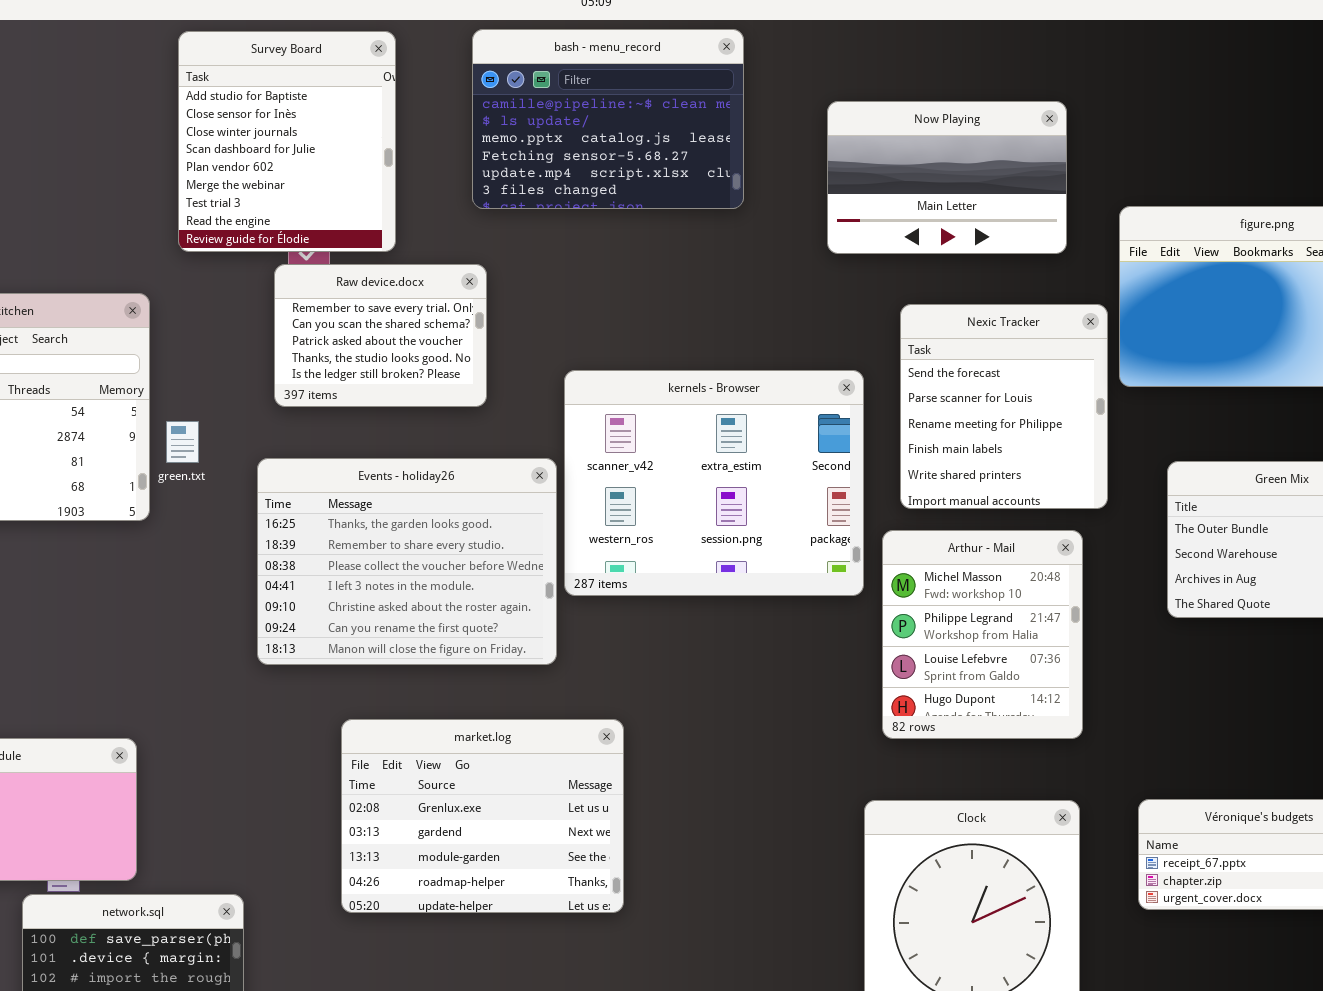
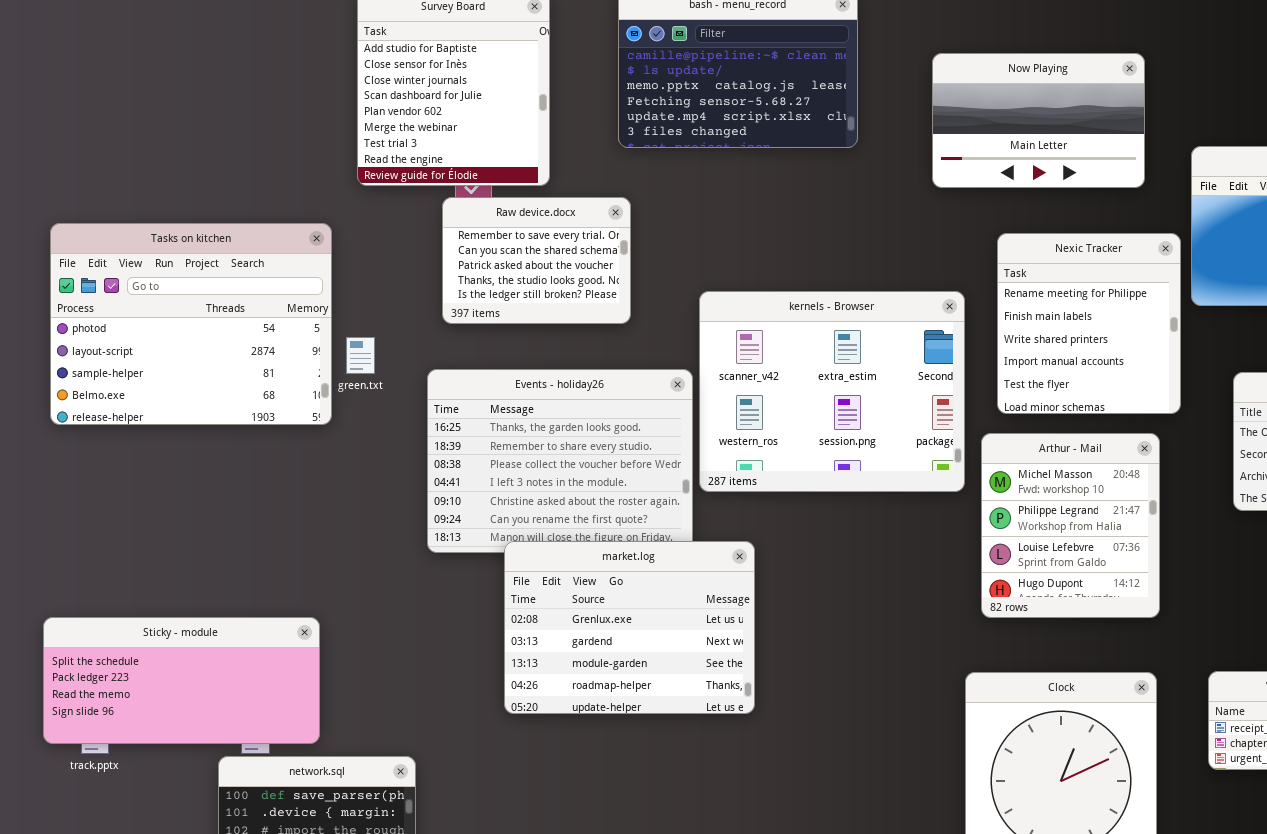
Nexic Tracker: [900,304,1108,509] -> [997,233,1181,414], scrolled down 2 rows
market.log: [341,719,624,913] -> [504,541,755,714], moved

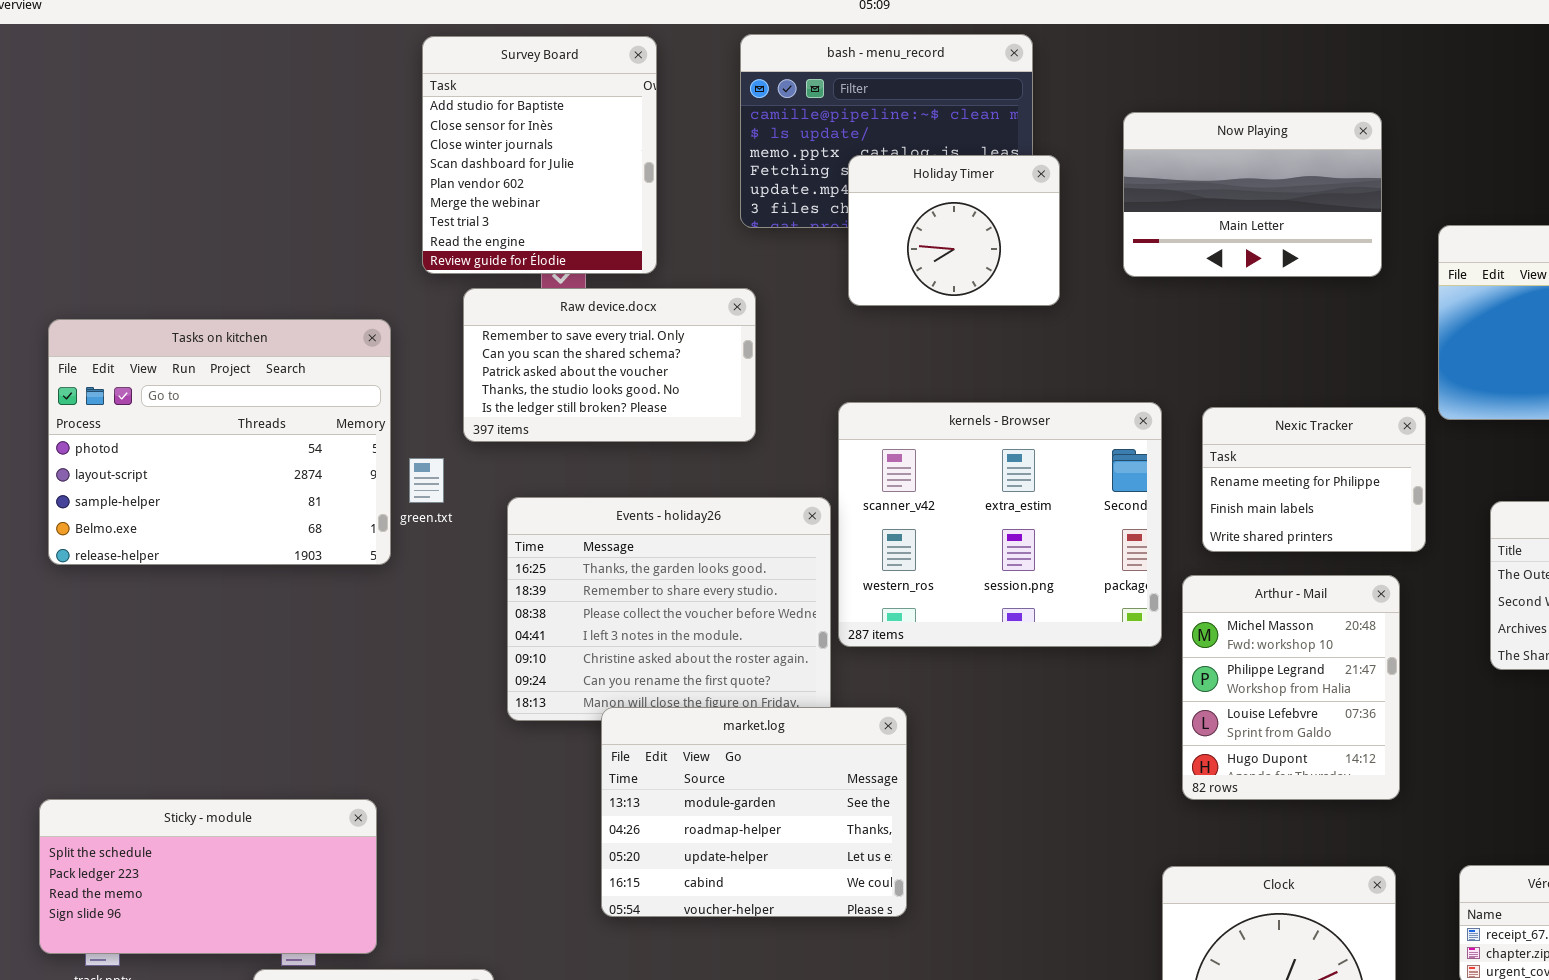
Holiday Timer: none -> [848,155,1060,306], opened
Raw device.docx: [442,197,631,324] -> [463,288,756,442], resized
Nexic Tracker: [997,233,1181,414] -> [1202,407,1426,552], resized
market.log: [504,541,755,714] -> [601,707,907,917], scrolled down 2 rows

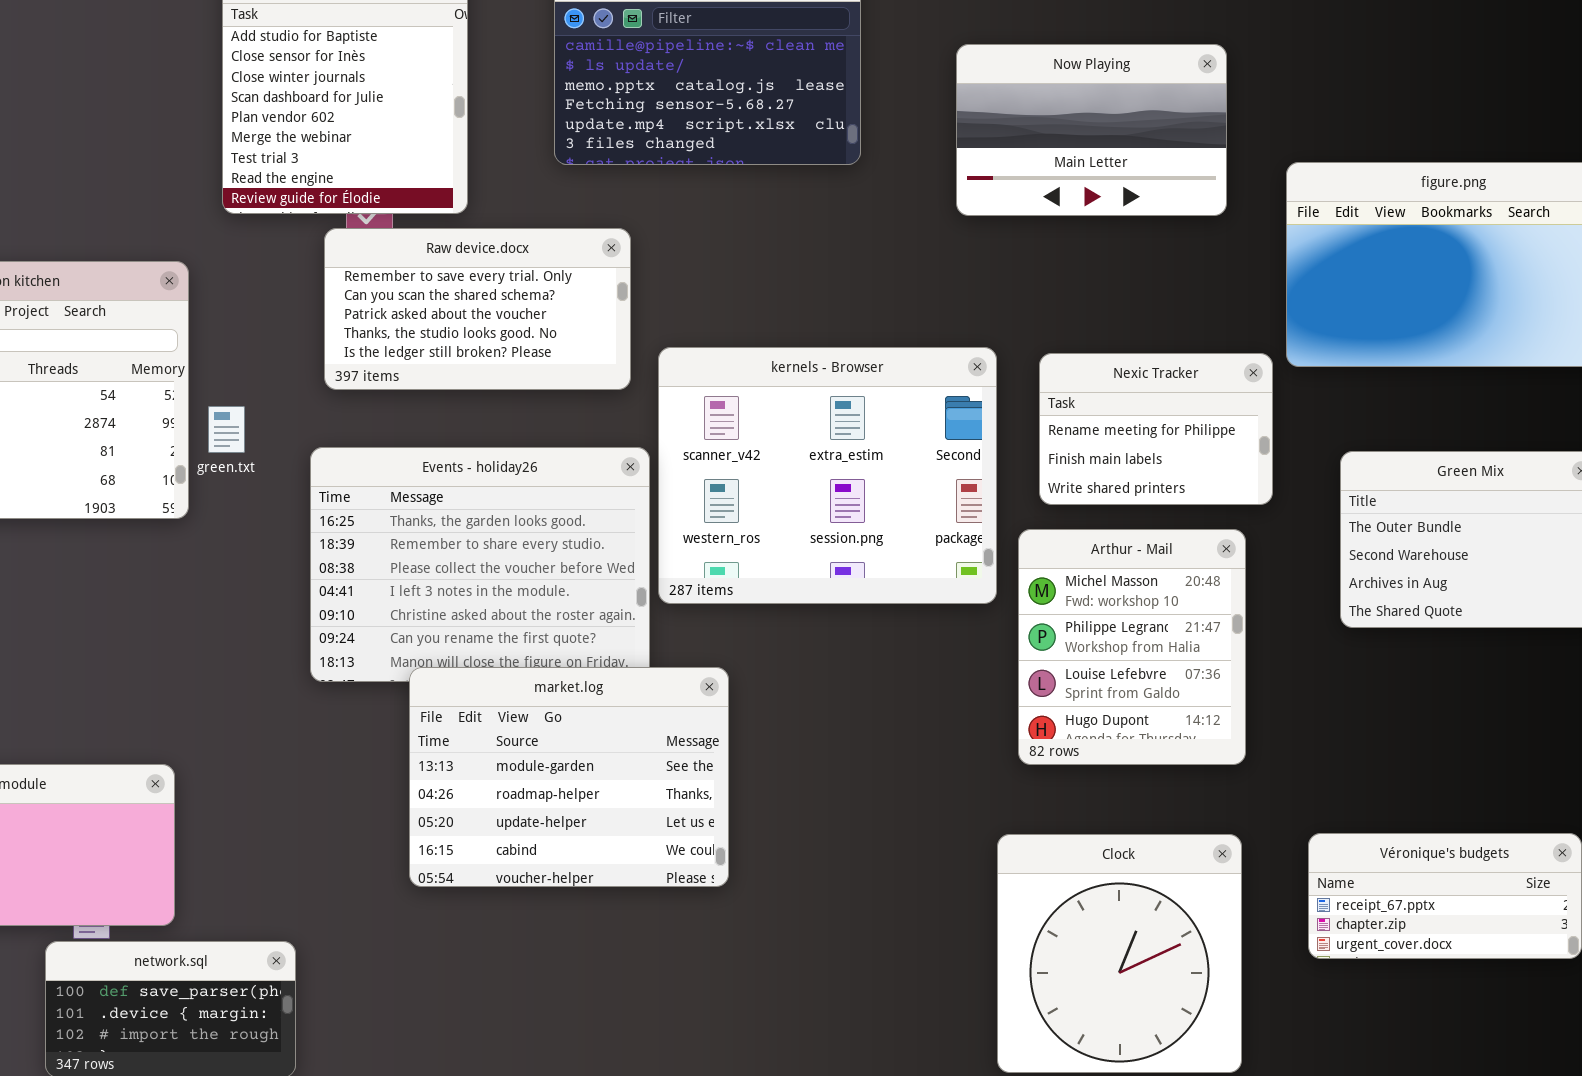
Holiday Timer: [848,155,1060,306] -> none, closed
Raw device.docx: [463,288,756,442] -> [324,228,631,390], moved

